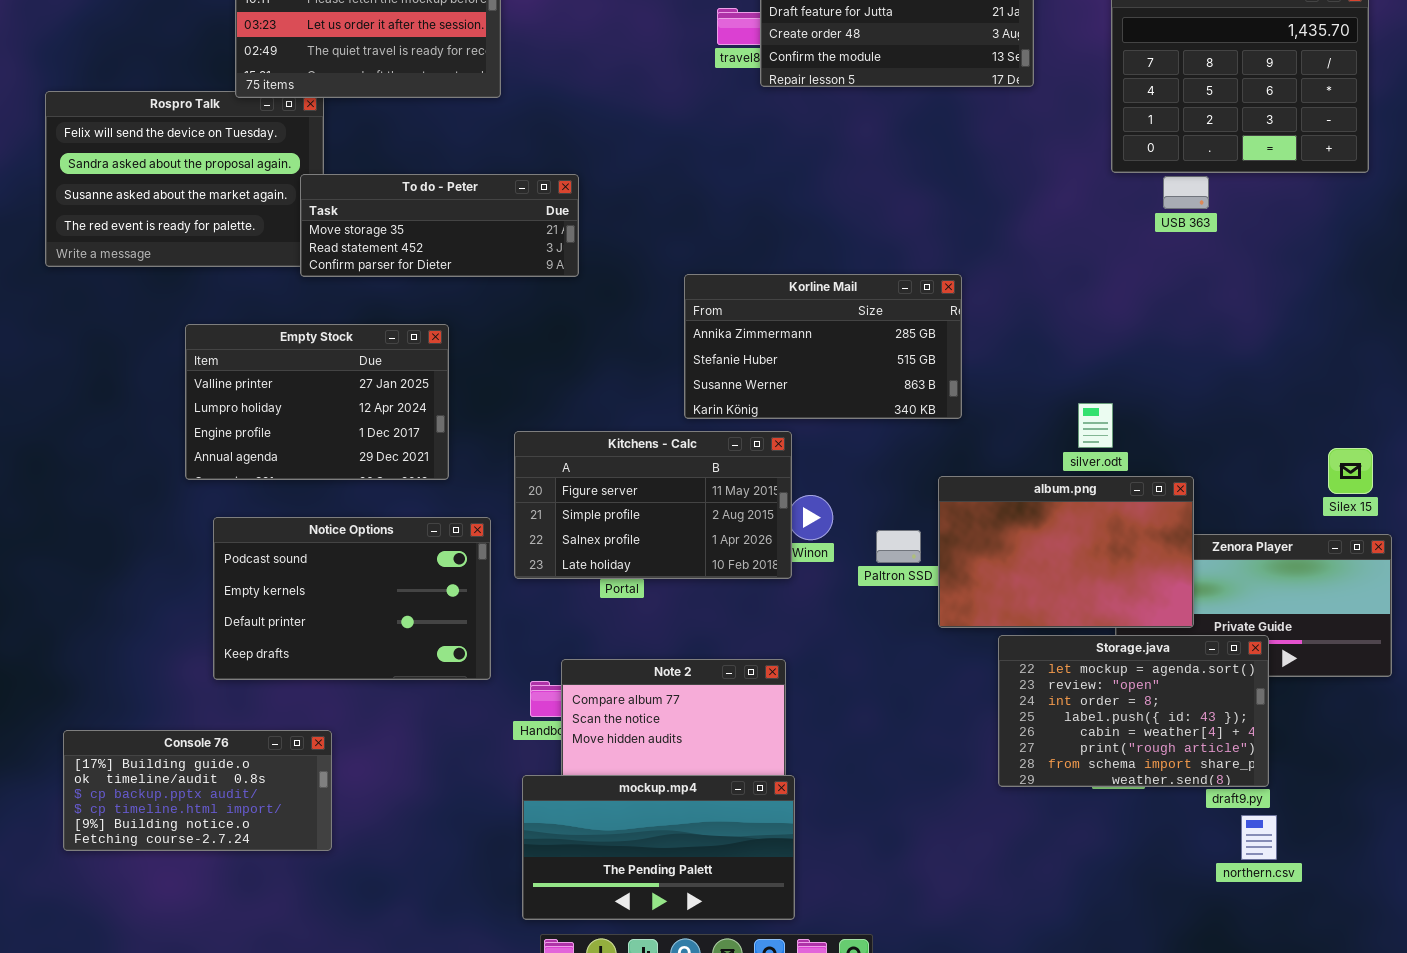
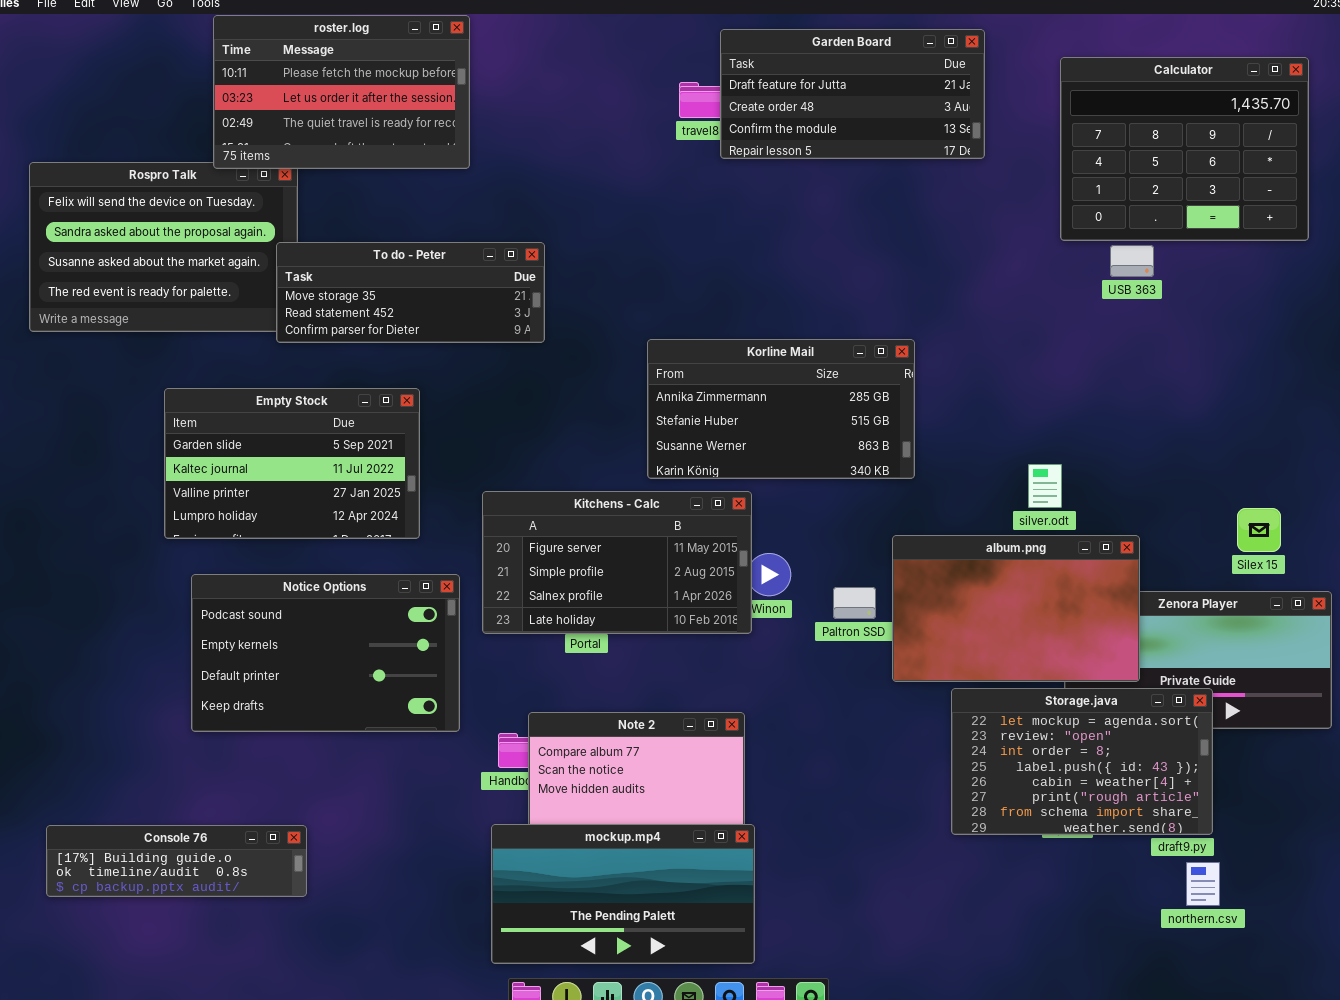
Empty Stock: [185,324,449,480] -> [164,388,420,539], scrolled up 2 rows
Silex 15: [1328,448,1373,494] -> [1237,508,1281,552], moved
Console 76: [63,730,332,851] -> [46,825,307,897], resized

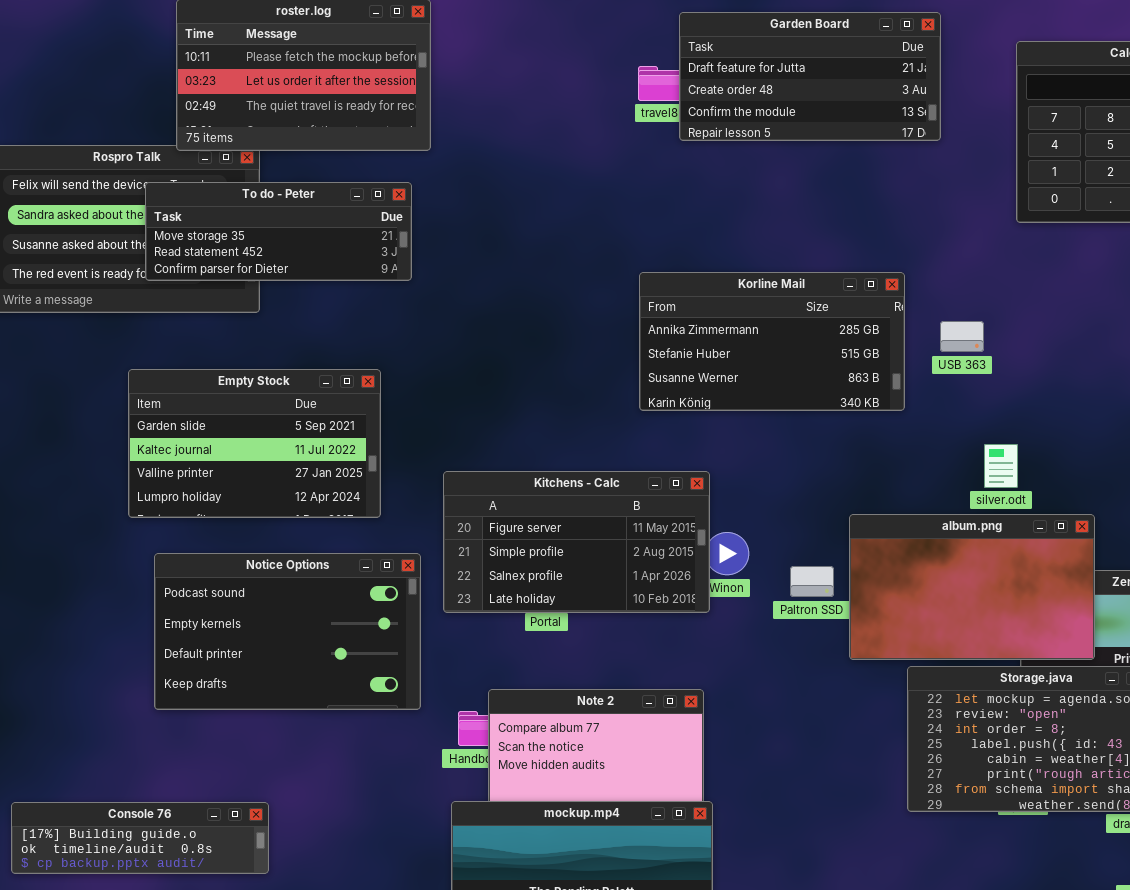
To do - Peter: [276,242,545,343] -> [145,182,412,281], moved
USB 363: [1110,245,1154,277] -> [940,321,984,352], moved
Korline Mail: [647,339,915,479] -> [639,272,905,411], moved

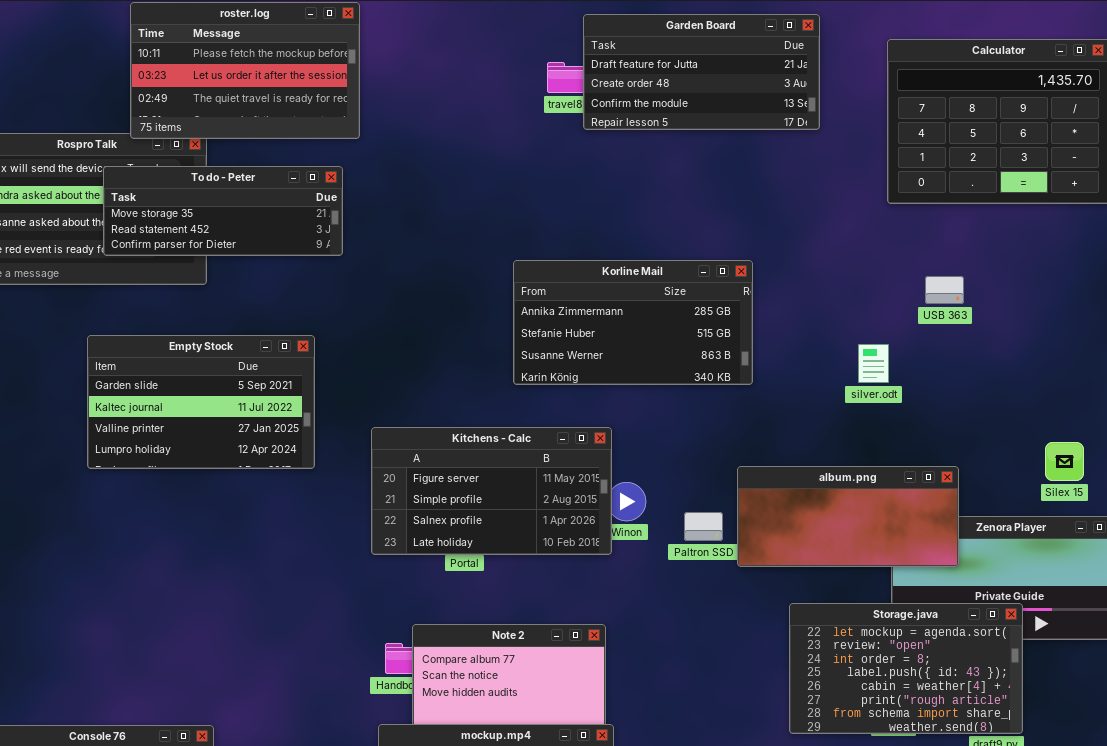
Korline Mail: [639,272,905,411] -> [513,260,753,385], moved
USB 363: [940,321,984,352] -> [925,276,964,304], moved
silver.odt: [984,444,1018,488] -> [858,344,889,383], moved
album.png: [849,514,1095,660] -> [737,466,959,567], resized
Notice Options: [154,553,421,710] -> none, closed

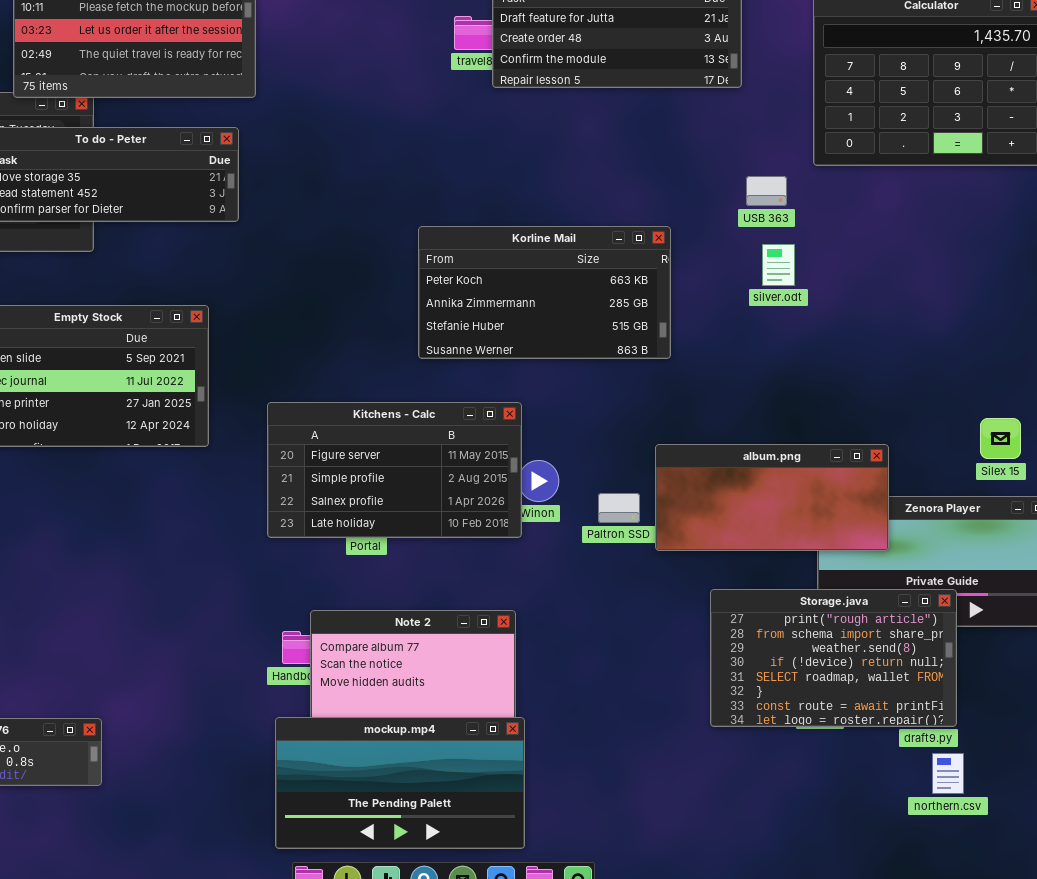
Korline Mail: [513,260,753,385] -> [418,226,671,359], scrolled up 1 row
USB 363: [925,276,964,304] -> [746,176,787,206], moved
silver.odt: [858,344,889,383] -> [762,244,795,286], moved
Storage.java: [789,603,1023,734] -> [710,589,957,727], scrolled down 5 rows

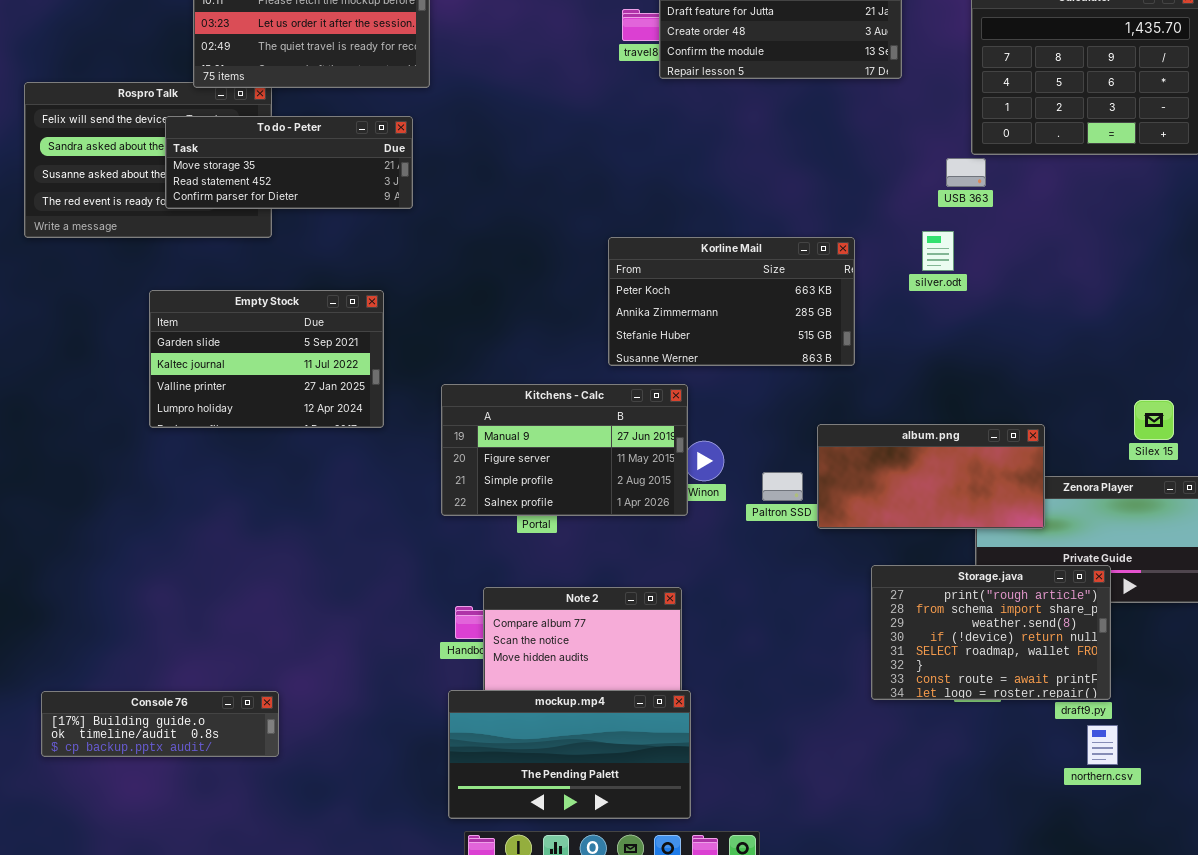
USB 363: [746,176,787,206] -> [946,158,986,187], moved
Korline Mail: [418,226,671,359] -> [608,237,855,366], moved
Kitchens - Calc: [267,402,522,538] -> [441,384,688,516], scrolled up 1 row

